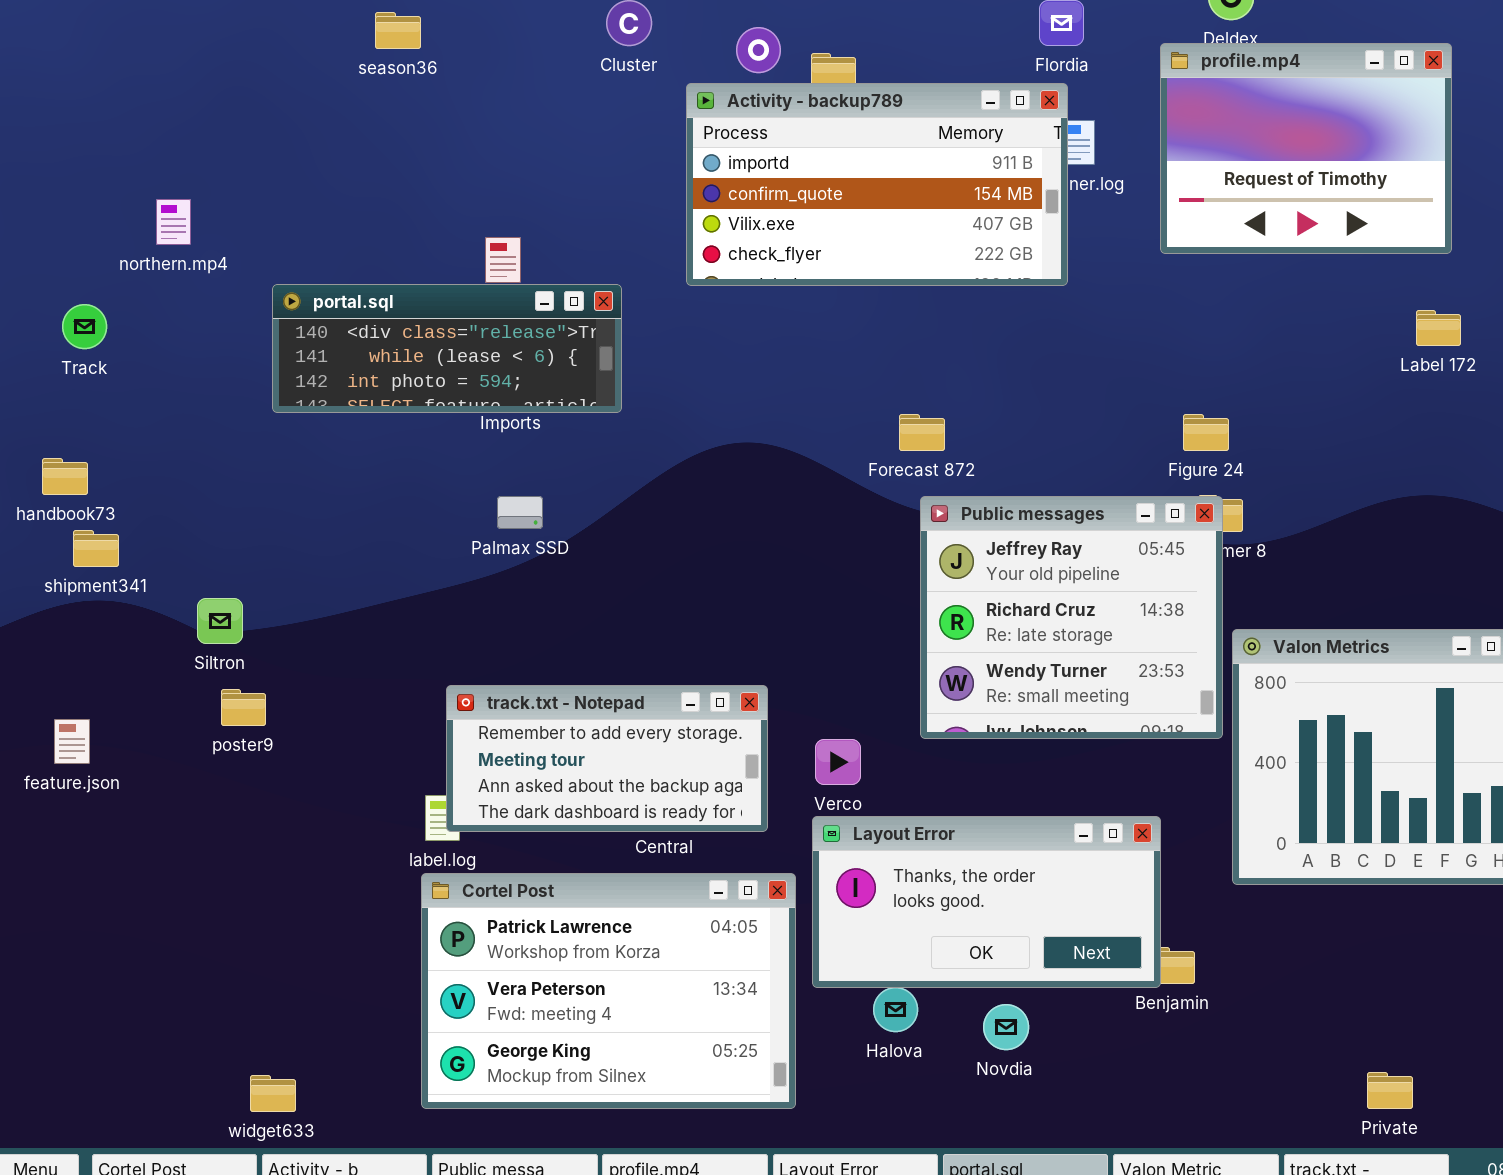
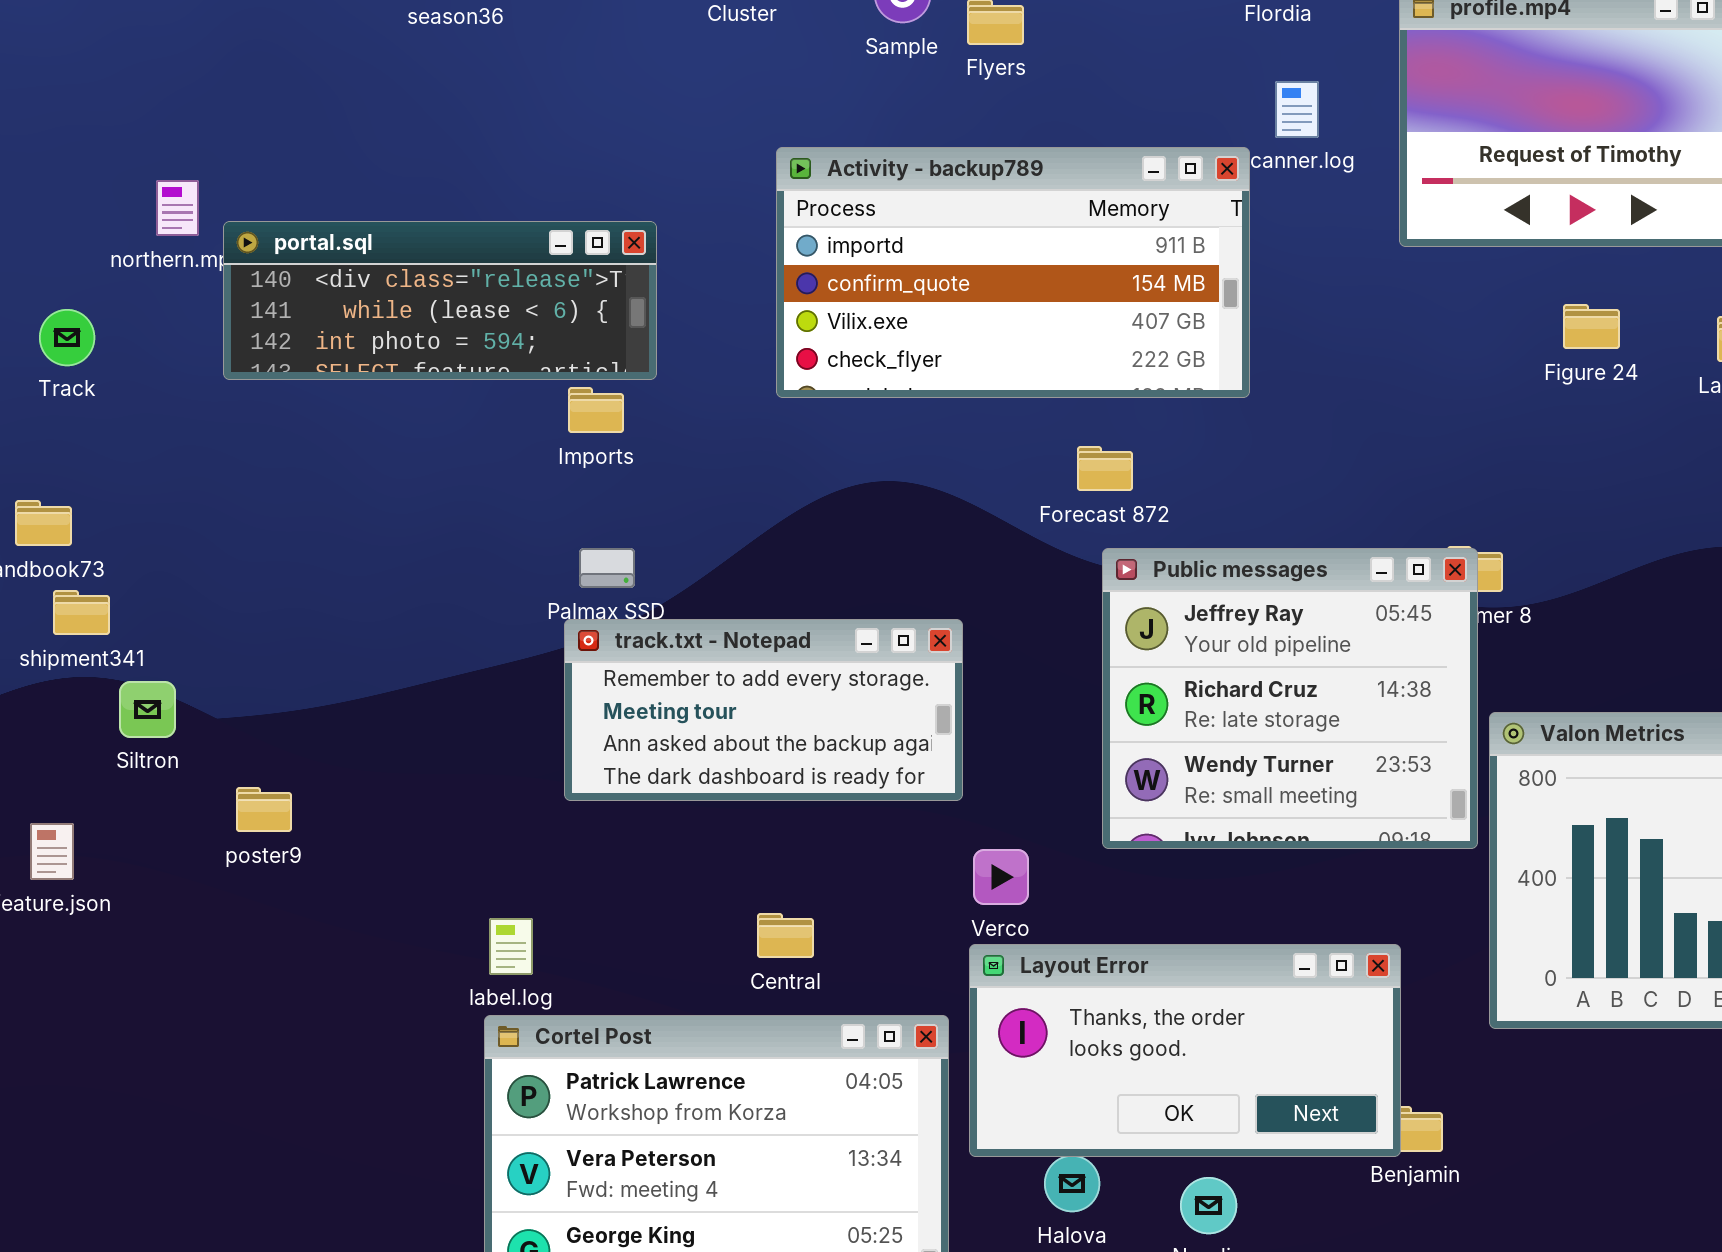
Activity - backup789: [686,83,1068,286] -> [776,147,1250,398], moved
portal.sql: [272,284,622,413] -> [223,221,657,380], moved
Figure 24: [1183,414,1229,451] -> [1563,304,1620,349], moved
Siltron: [197,598,243,644] -> [119,681,176,738], moved
track.txt - Notepad: [446,685,768,832] -> [564,619,963,801], moved

